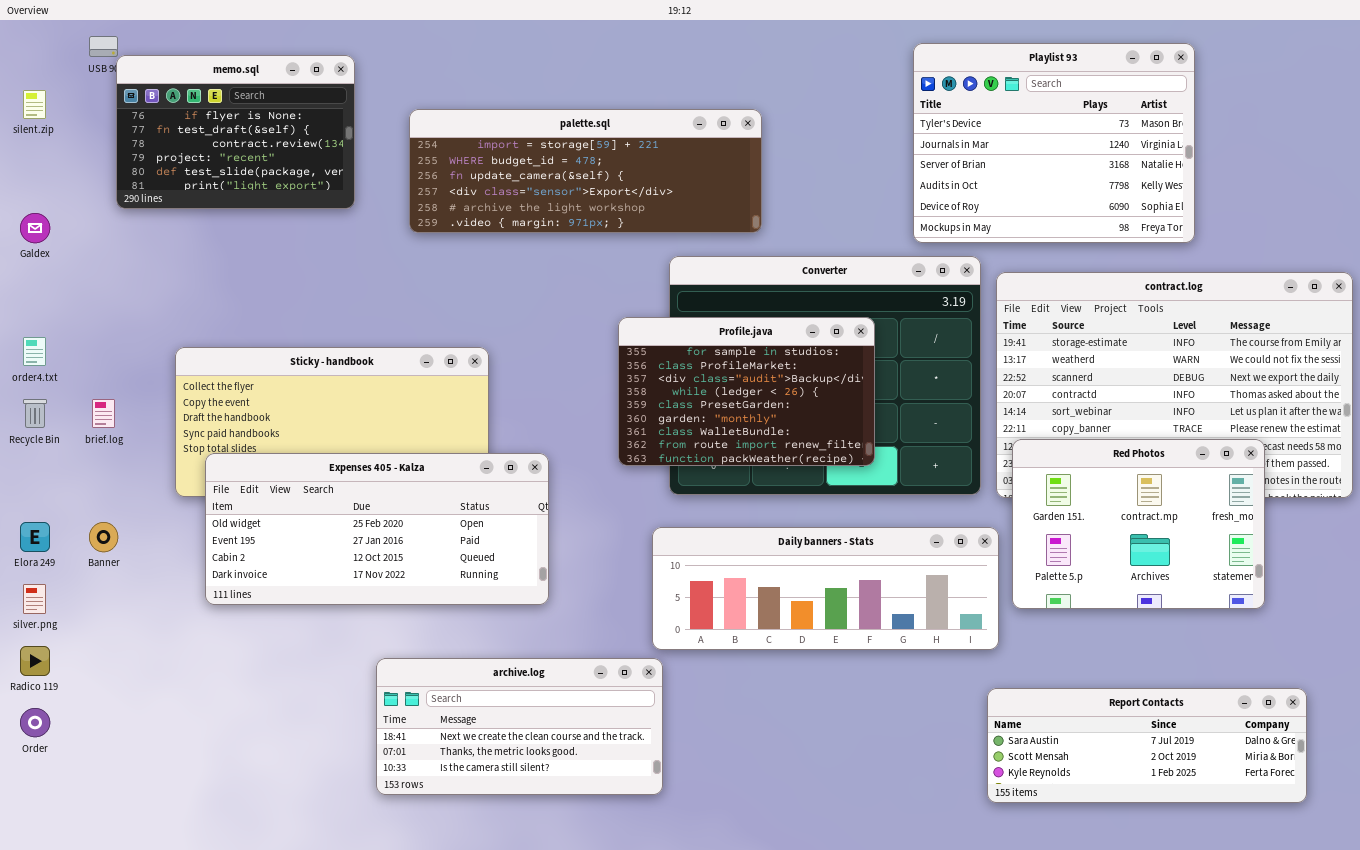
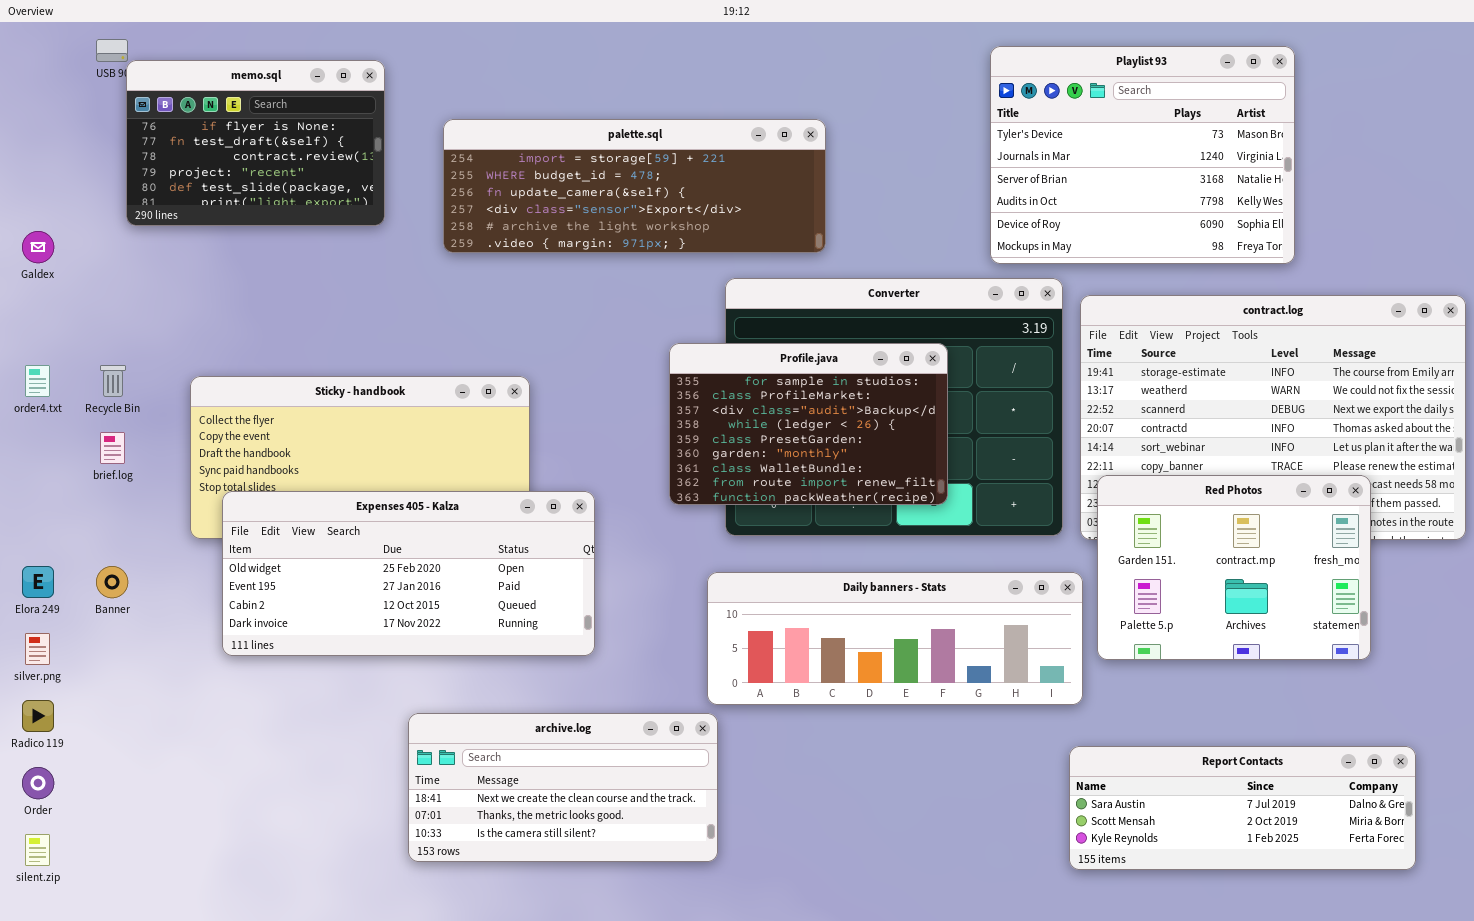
silent.zip: [23,90,46,119] -> [25,834,50,866], moved
Recycle Bin: [23,399,47,428] -> [100,365,126,397], moved

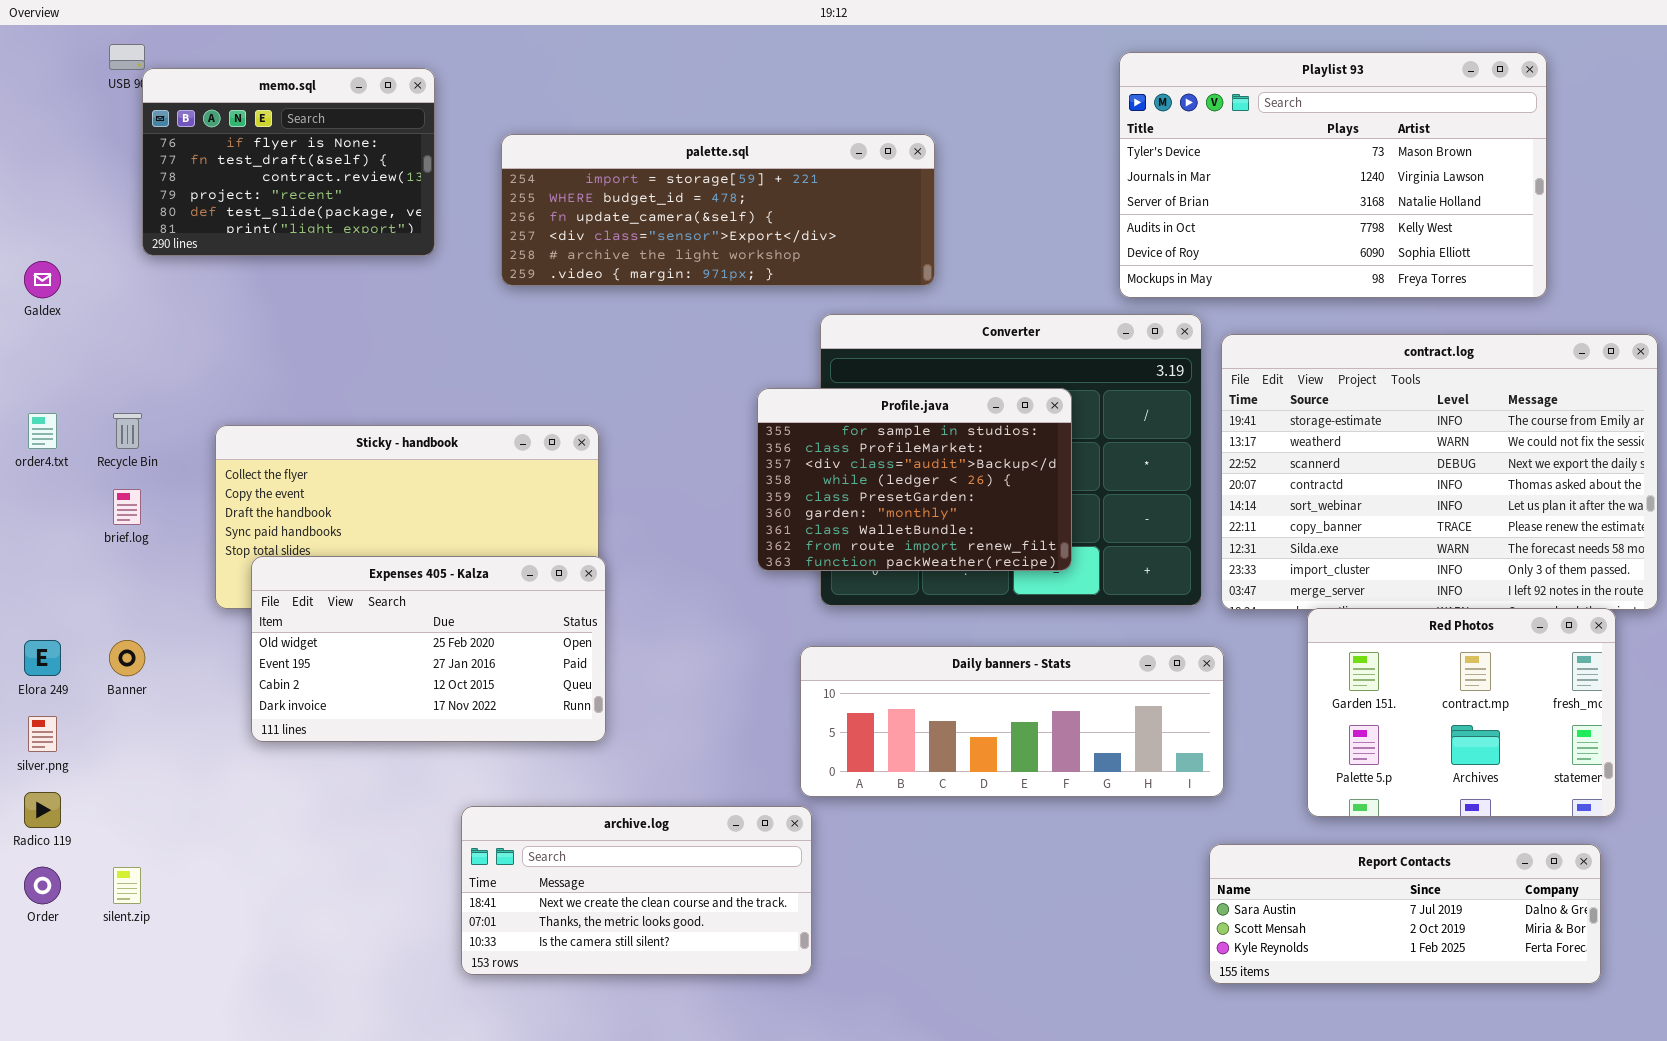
Playlist 93: [990,46,1295,264] -> [1119,52,1547,298], resized
Red Photos: [1097,475,1371,660] -> [1307,608,1616,817], moved
Expenses 405 - Kalza: [222,491,595,656] -> [251,556,606,742], resized
silent.zip: [25,834,50,866] -> [113,867,141,904], moved

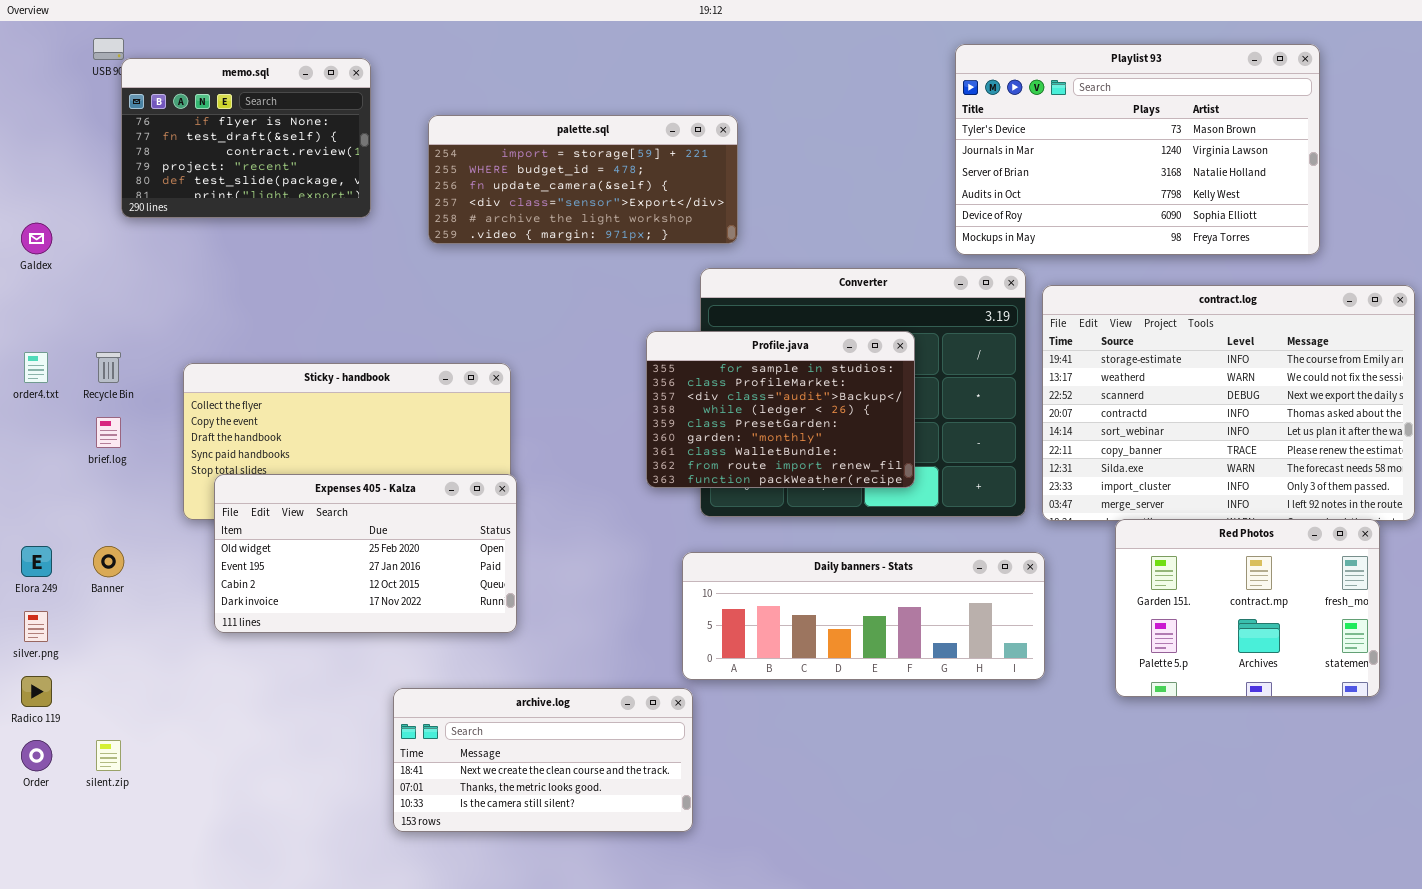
palette.sql: [501,134,935,286] -> [428,115,738,244], resized
Report Contacts: [1209,844,1601,984] -> none, closed

